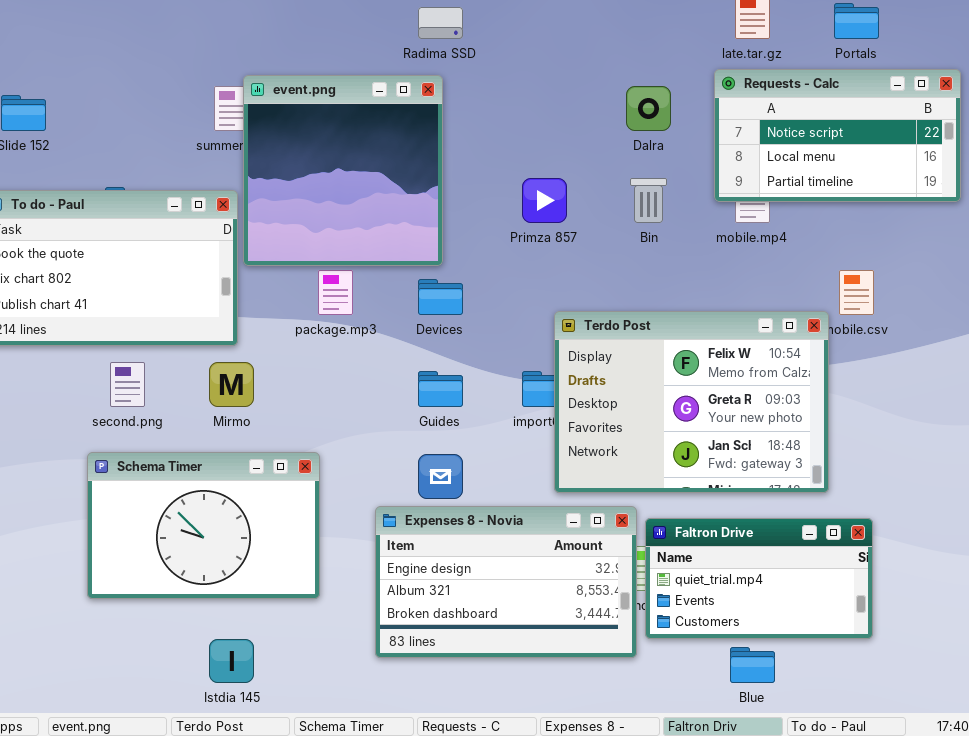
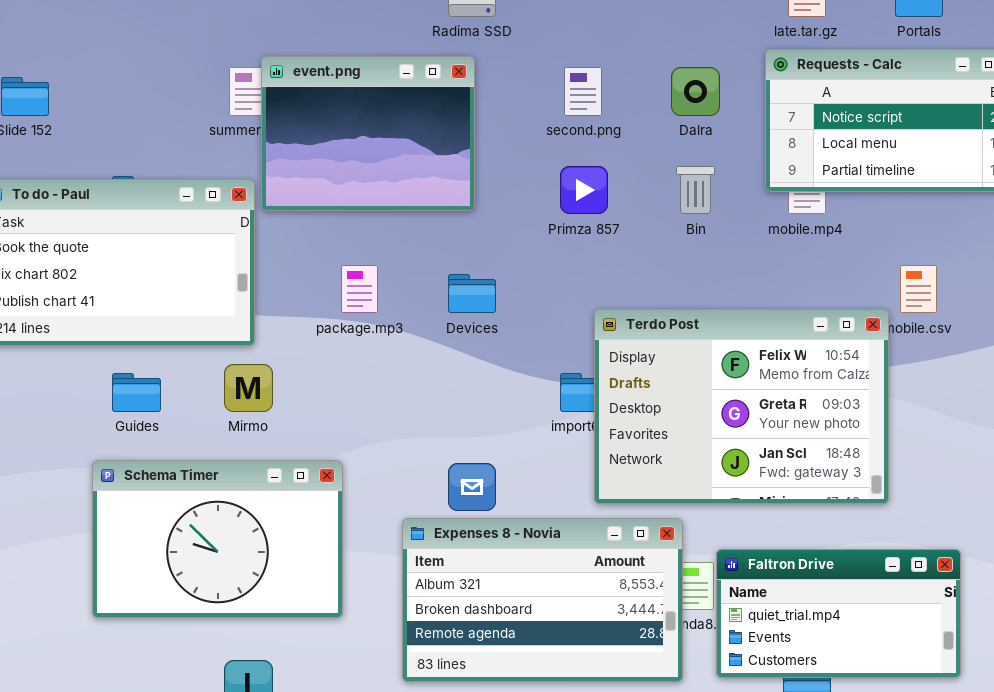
event.png: [243,75,443,266] -> [261,56,475,211], resized
second.png: [110,362,145,407] -> [564,67,602,116], moved
Guides: [418,371,463,407] -> [112,373,161,412], moved
Expenses 8 - Novia: [375,506,637,658] -> [402,518,683,682], scrolled down 1 row
Faltron Drive: [645,518,873,639] -> [716,549,961,678], moved

